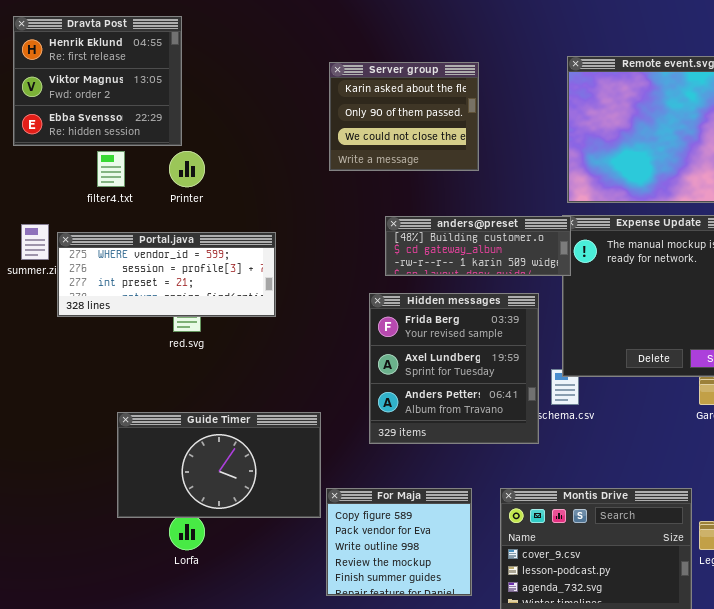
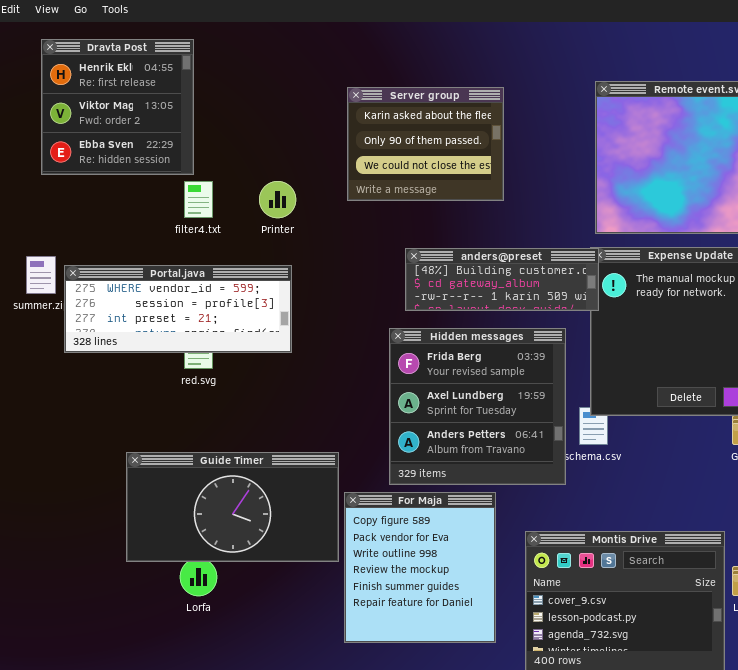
Dravta Post: [13,16,182,146] -> [41,39,194,175], resized
filter4.txt: [97,151,125,187] -> [184,181,213,218], moved
Printer: [169,151,205,187] -> [259,181,296,218], moved
For Maja: [326,488,472,596] -> [344,492,496,643], resized

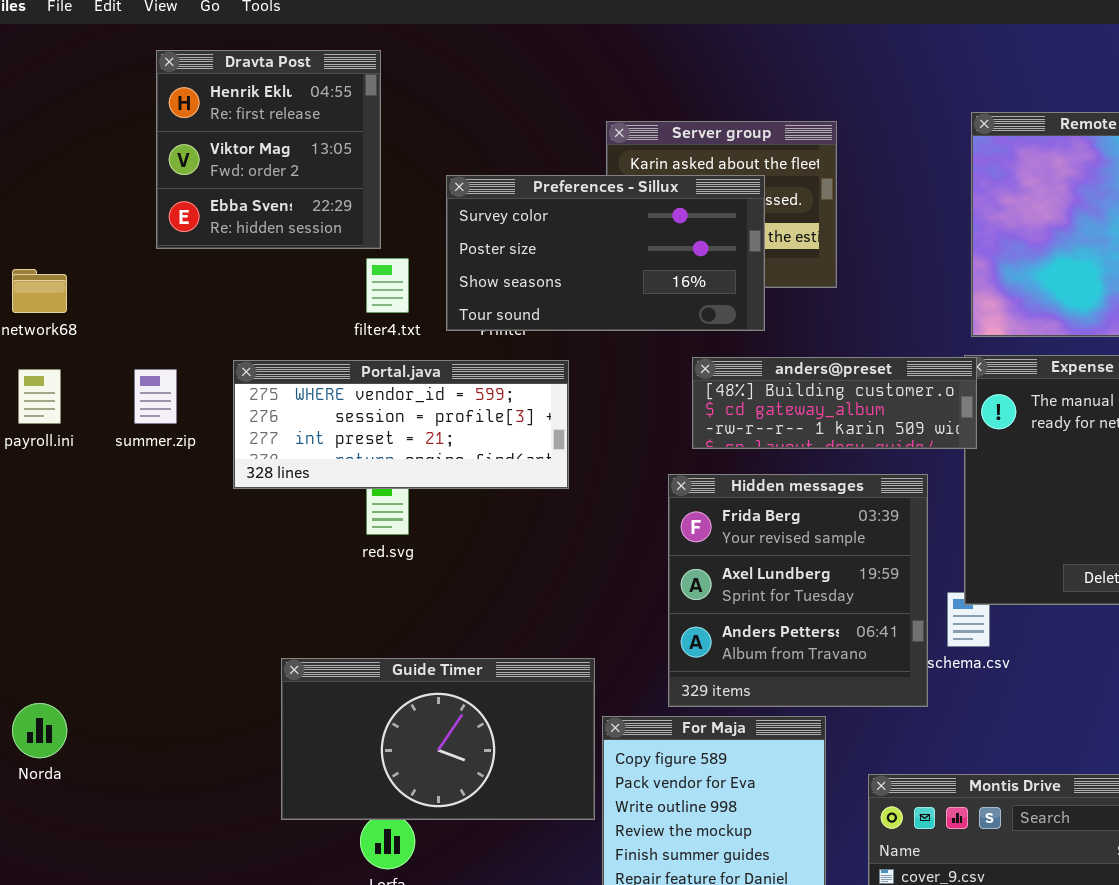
Preferences - Sillux: none -> [446,175,765,331], opened
Portal.java: [64,265,292,353] -> [233,360,569,489], moved

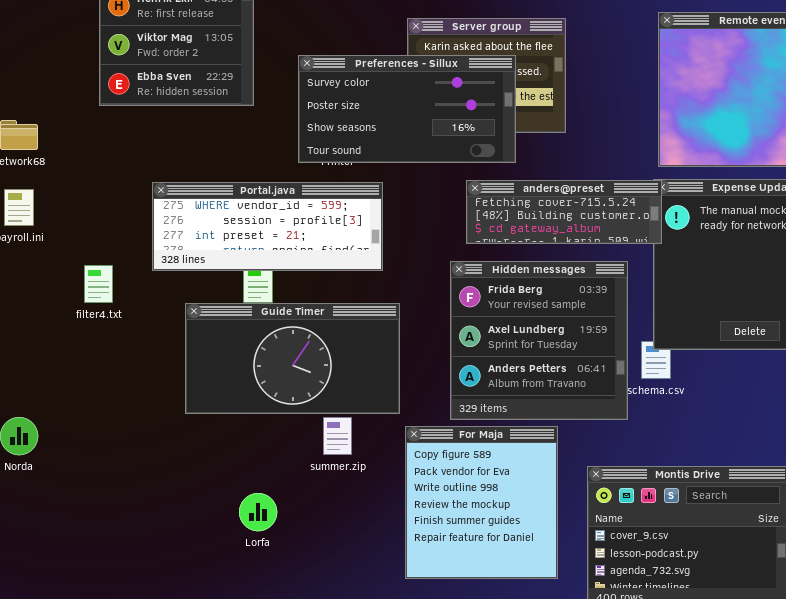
filter4.txt: [366,258,409,313] -> [84,265,113,303], moved
anders@preset: [692,357,977,449] -> [466,180,662,244], scrolled up 1 row
summer.zip: [134,369,177,424] -> [323,417,352,455], moved
Guide Timer: [281,658,595,820] -> [185,303,400,414], moved

